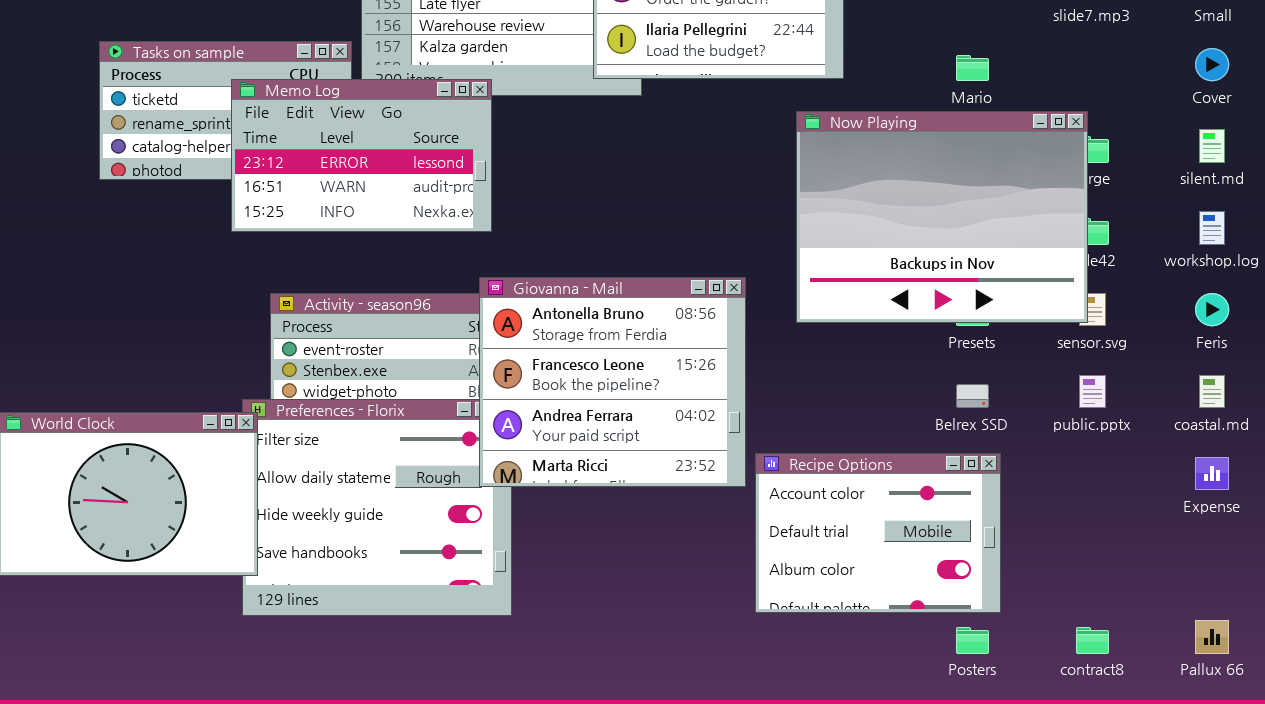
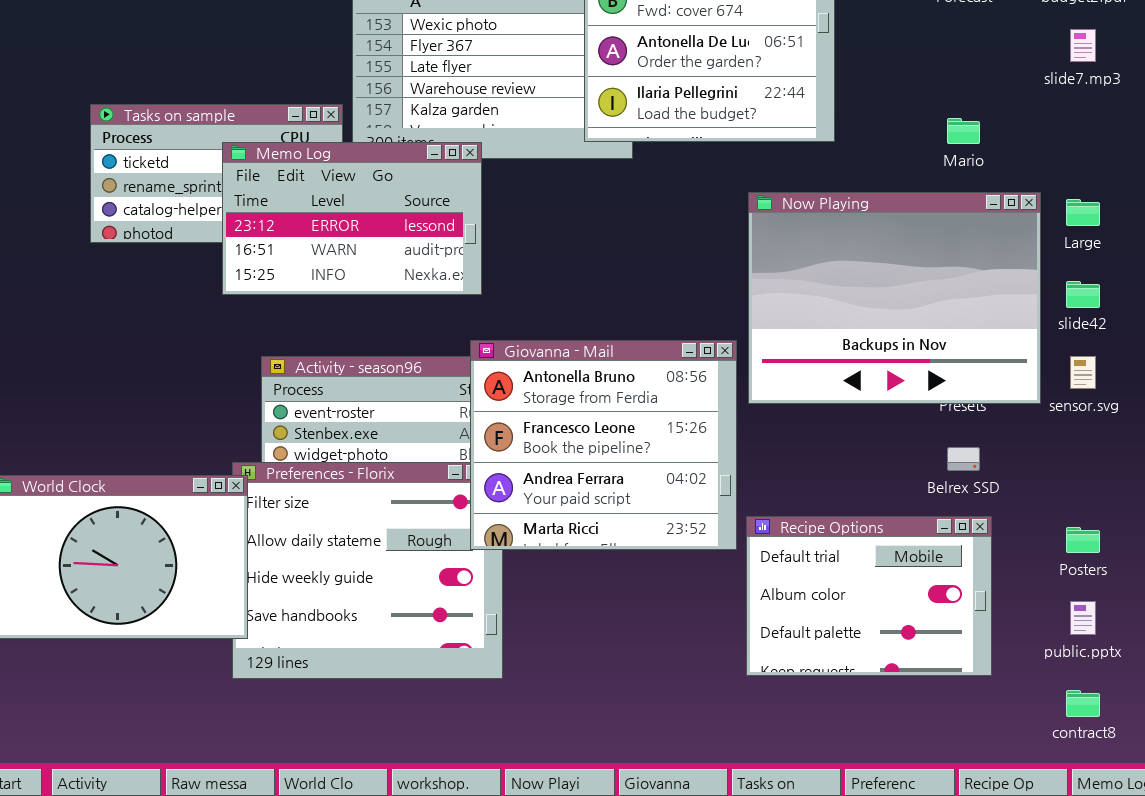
Now Playing: [796,111,1088,323] -> [748,192,1041,404], moved
public.pptx: [1079,375,1106,408] -> [1070,601,1096,635], moved
Recipe Options: [755,453,1001,613] -> [746,516,992,676], scrolled down 1 row
Posters: [956,627,989,654] -> [1066,527,1100,553], moved

